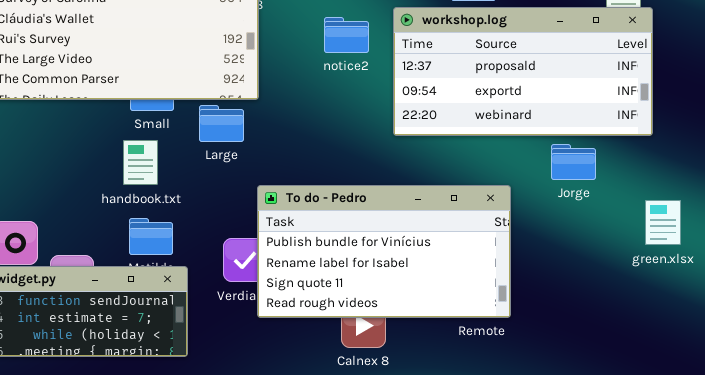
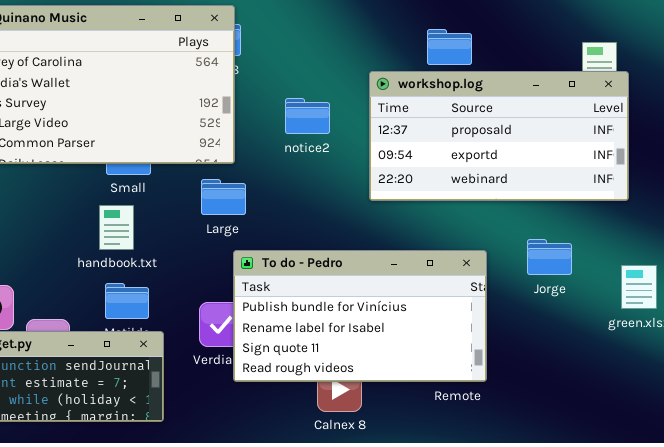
notice2: [324,17,369,53] -> [285,98,330,134], moved
Large: [199,105,244,142] -> [201,179,246,215], moved
Jorge: [551,144,596,180] -> [527,239,572,275], moved

